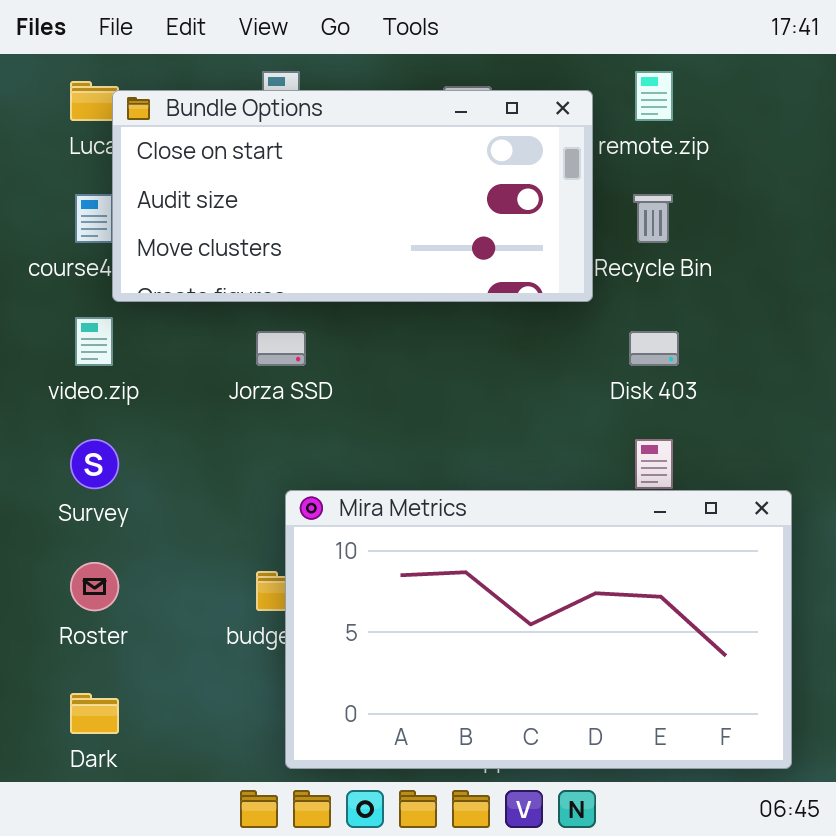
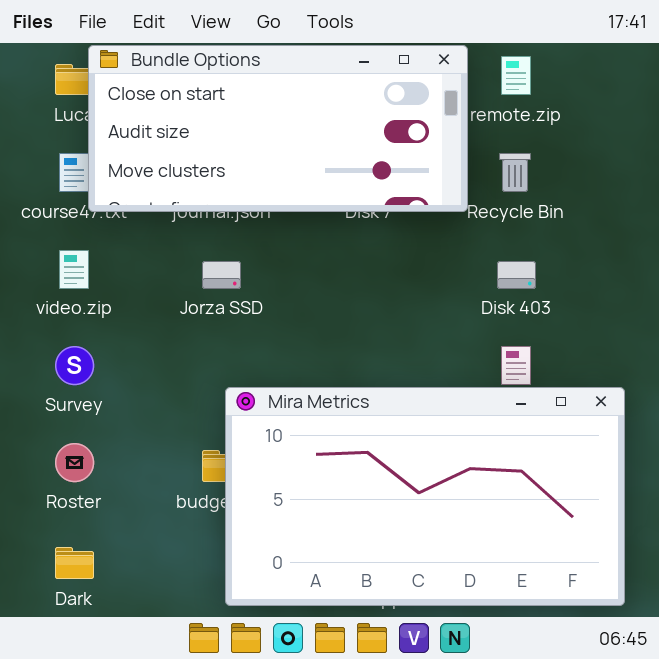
Bundle Options: [112,90,593,302] -> [88,45,468,212], moved

